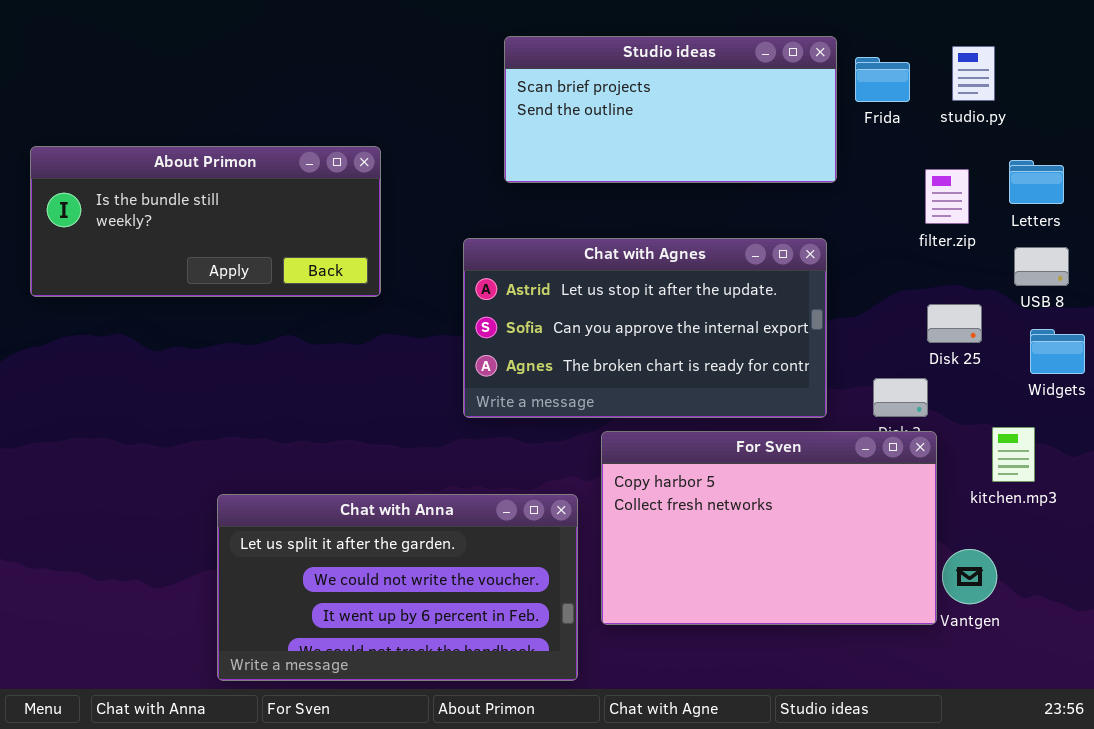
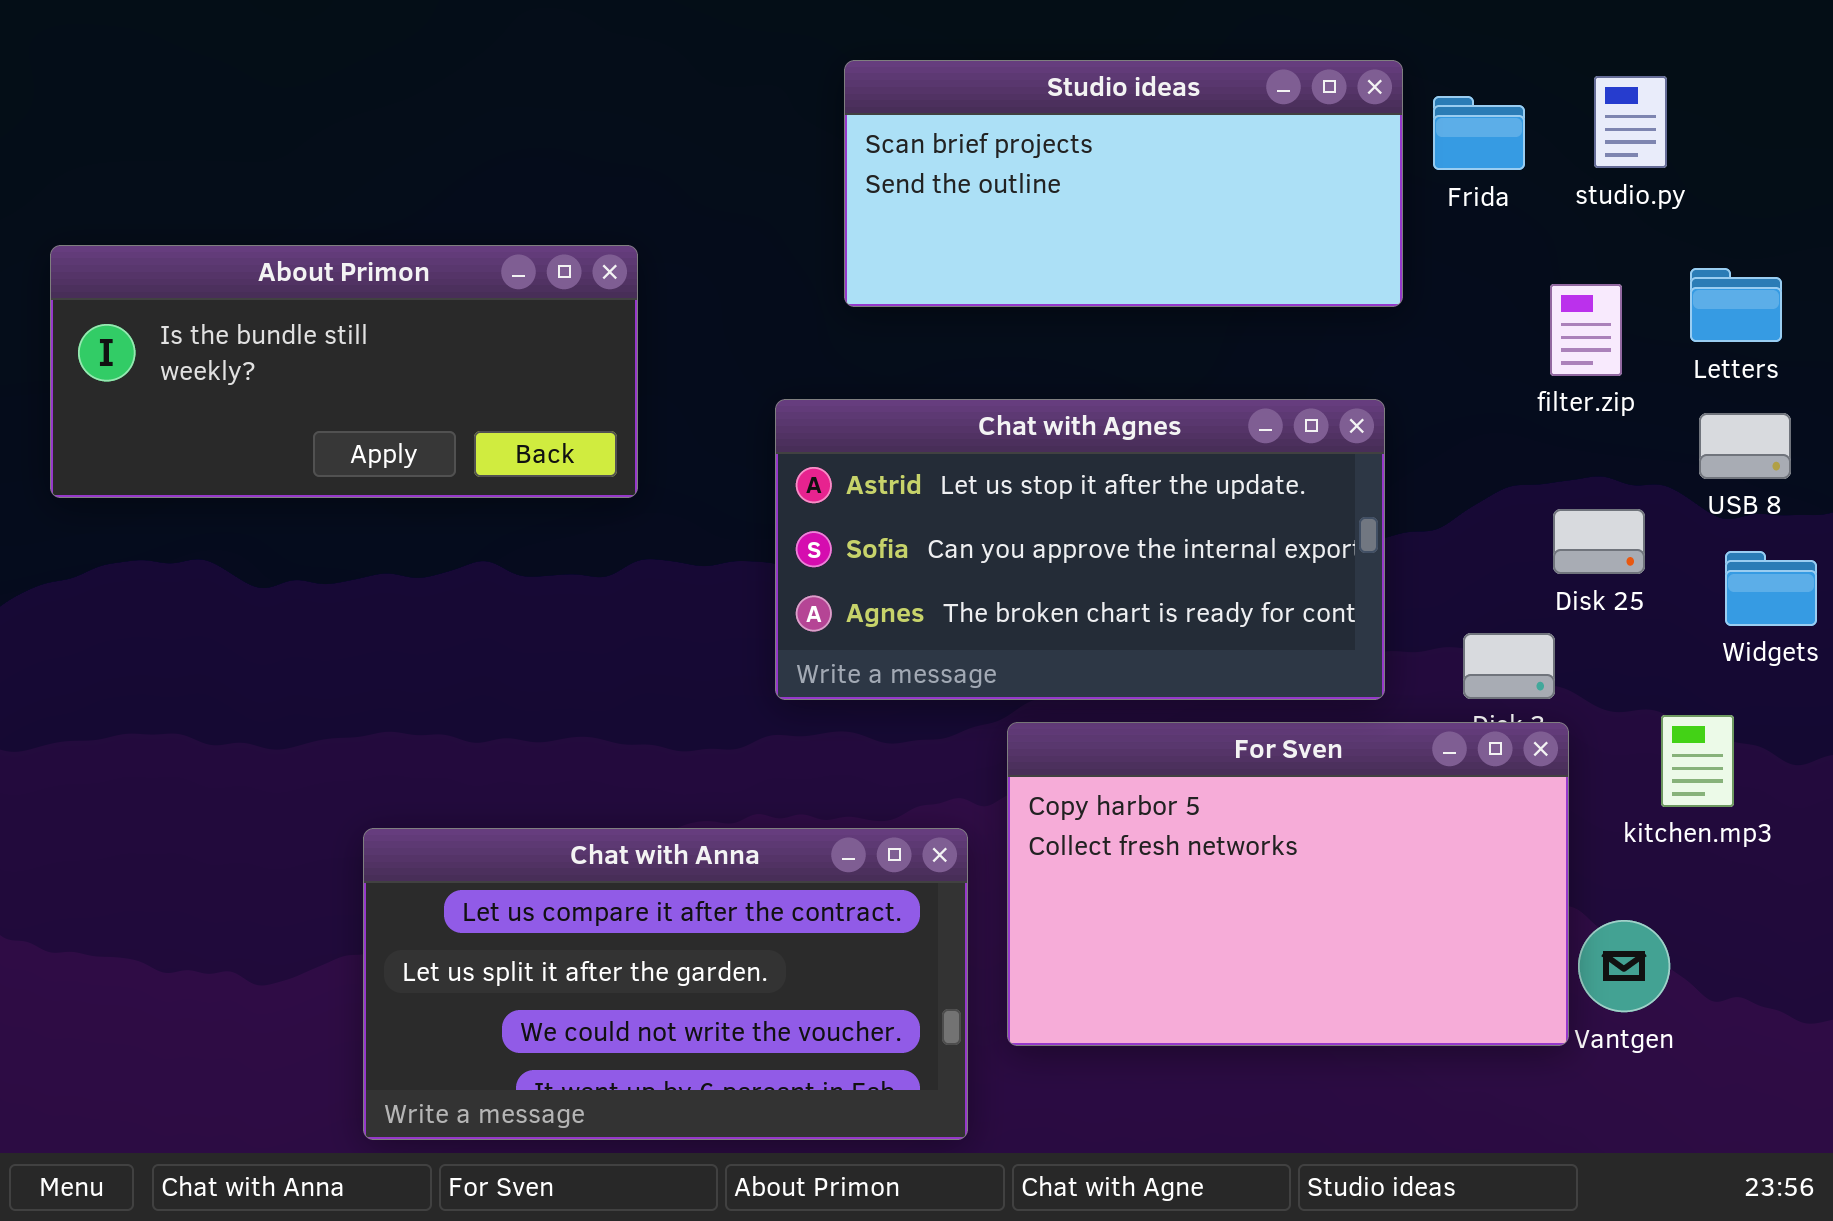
Chat with Anna: [217,494,578,681] -> [363,828,968,1140], scrolled up 1 row

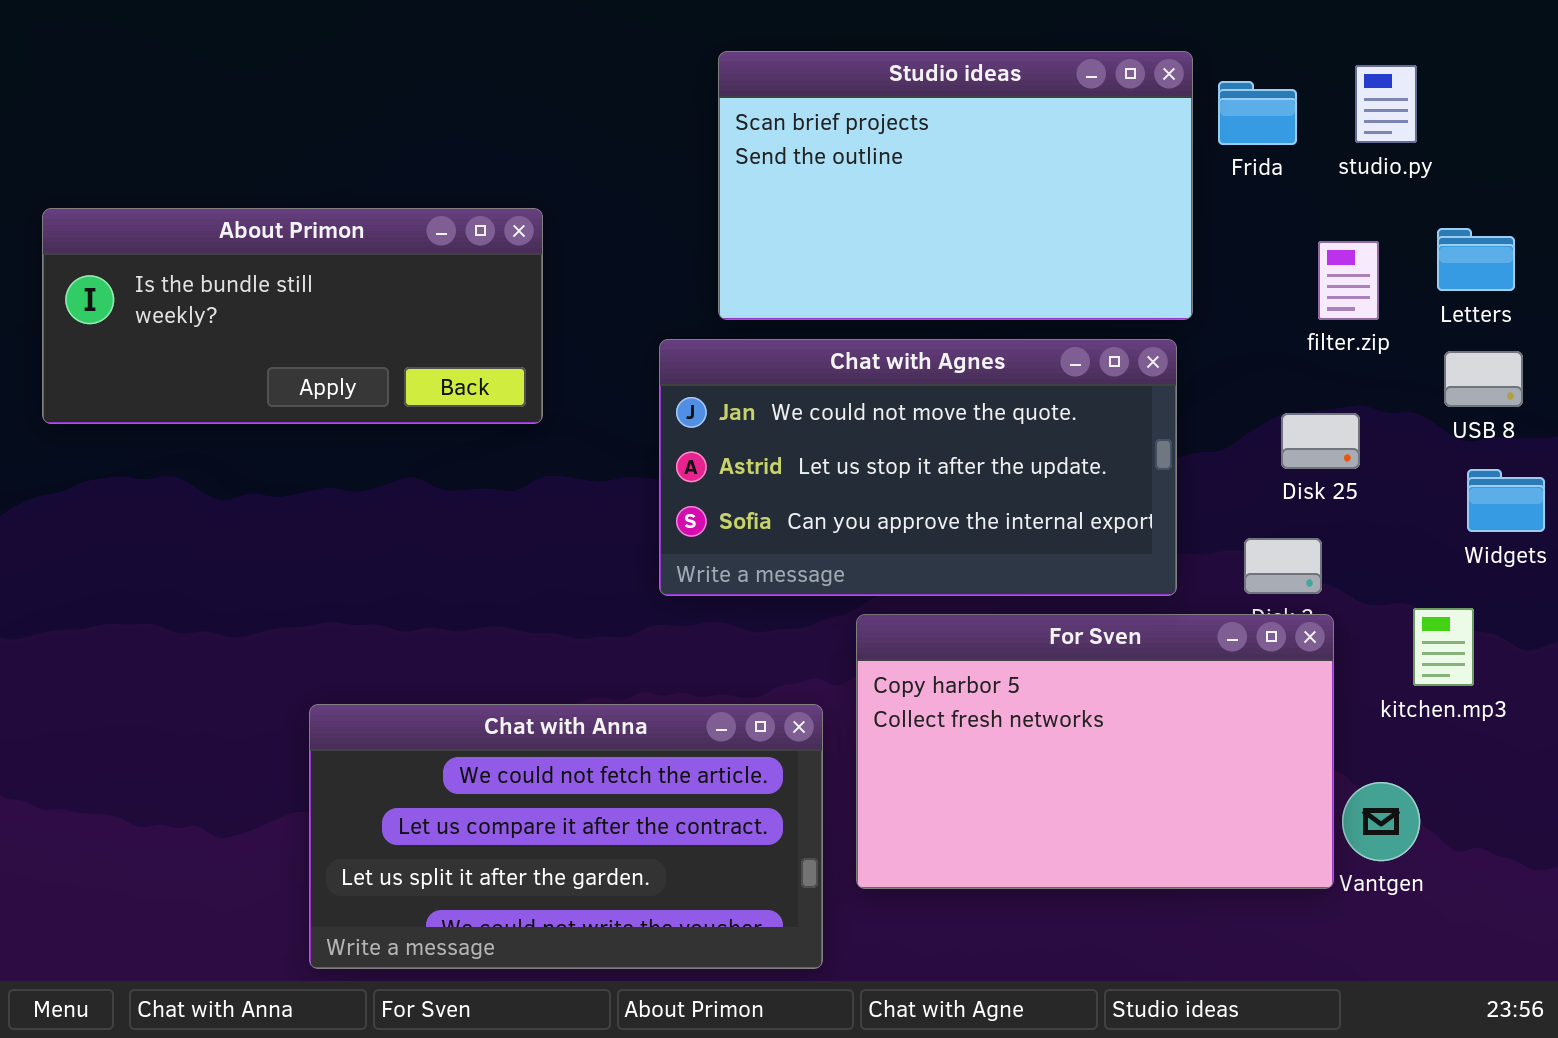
Studio ideas: [844,60,1403,307] -> [718,51,1193,320], resized
Chat with Agnes: [775,399,1385,700] -> [659,339,1177,596], scrolled up 1 row
Disk 25: [1553,509,1645,574] -> [1281,413,1360,469], moved
Chat with Anna: [363,828,968,1140] -> [309,704,823,969], scrolled up 1 row

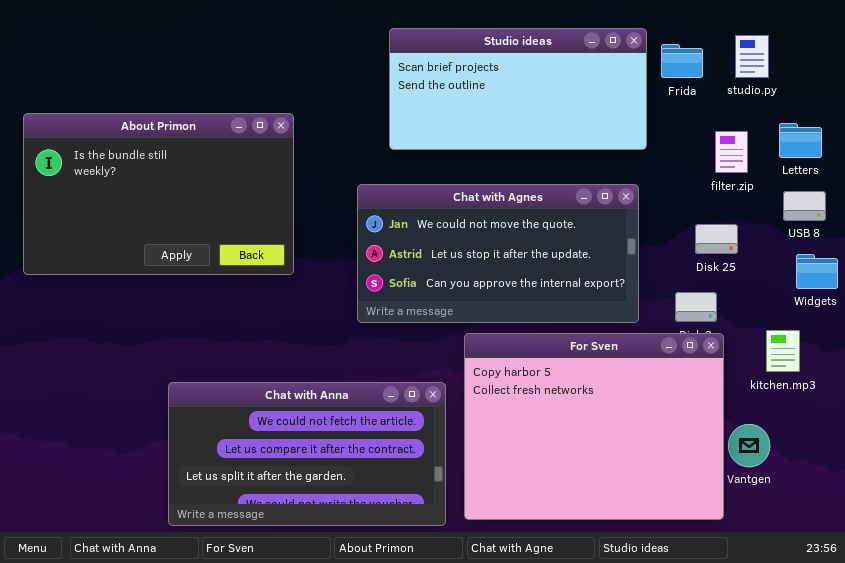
Studio ideas: [718,51,1193,320] -> [389,28,647,150], resized
About Primon: [42,208,543,424] -> [23,113,294,275], resized
For Sven: [856,614,1334,889] -> [464,333,724,520], resized

